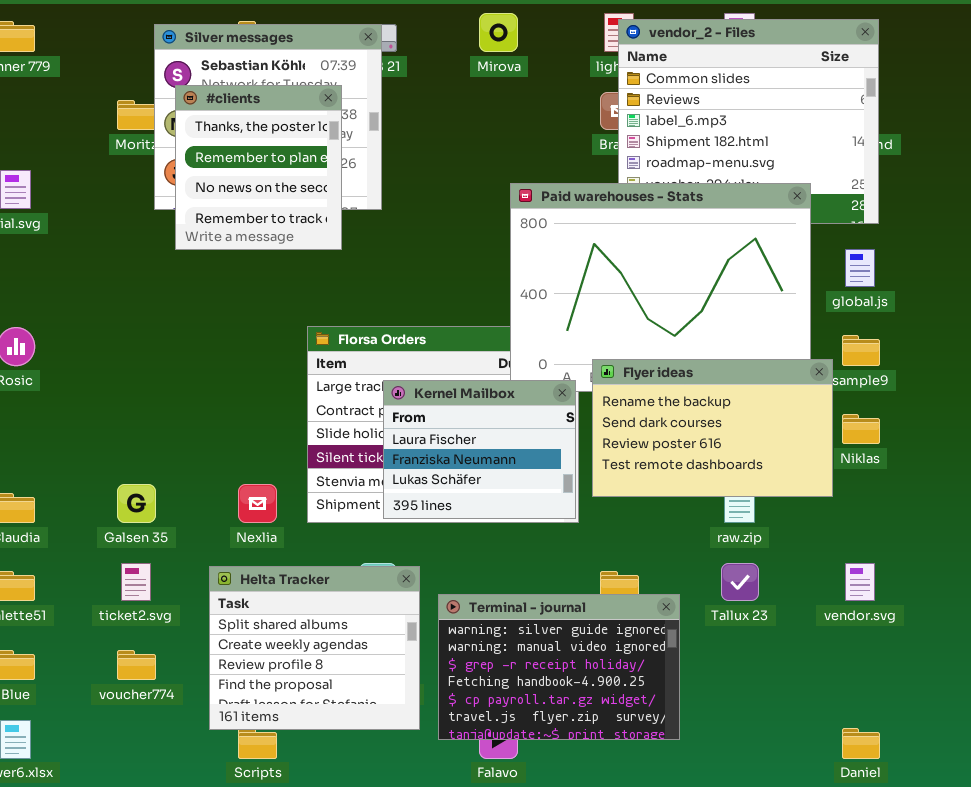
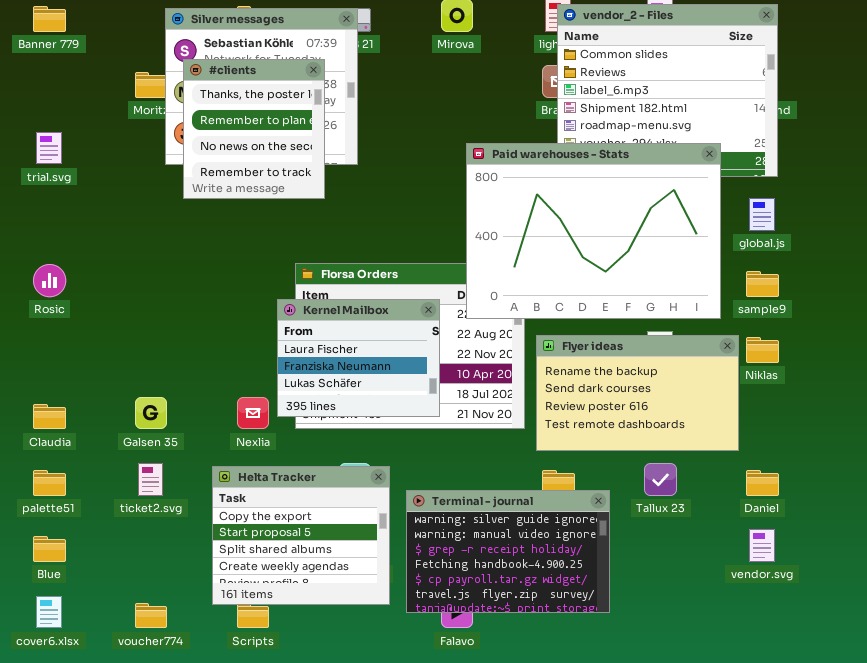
Flyer ideas: [592,359,833,497] -> [536,335,739,451], moved
Kernel Mailbox: [383,380,576,519] -> [277,299,440,417], moved
vendor.svg: [845,563,875,601] -> [749,529,775,562], moved
Helta Tracker: [209,566,420,730] -> [212,466,390,605], scrolled up 2 rows
voucher774: [117,650,156,680] -> [135,603,167,628], moved
Daniel: [842,728,880,759] -> [746,470,779,496], moved

